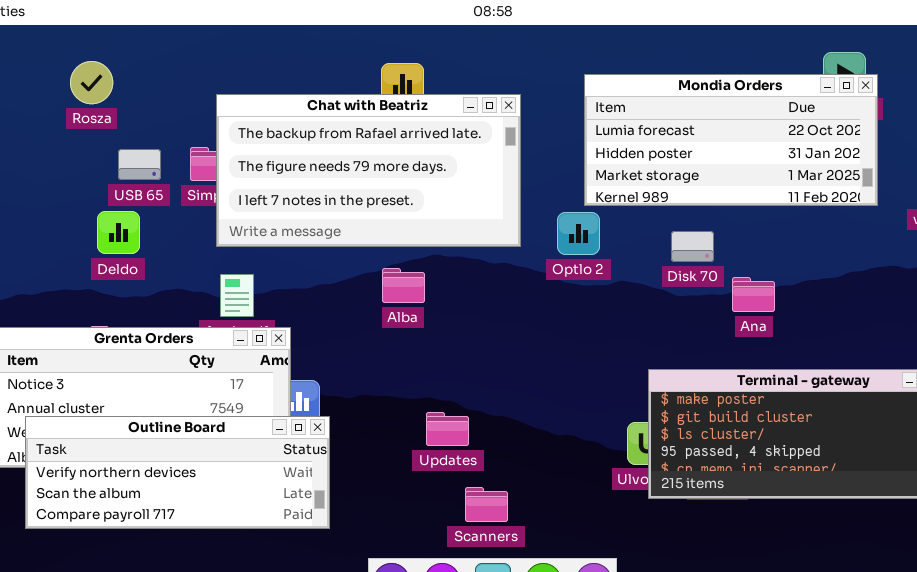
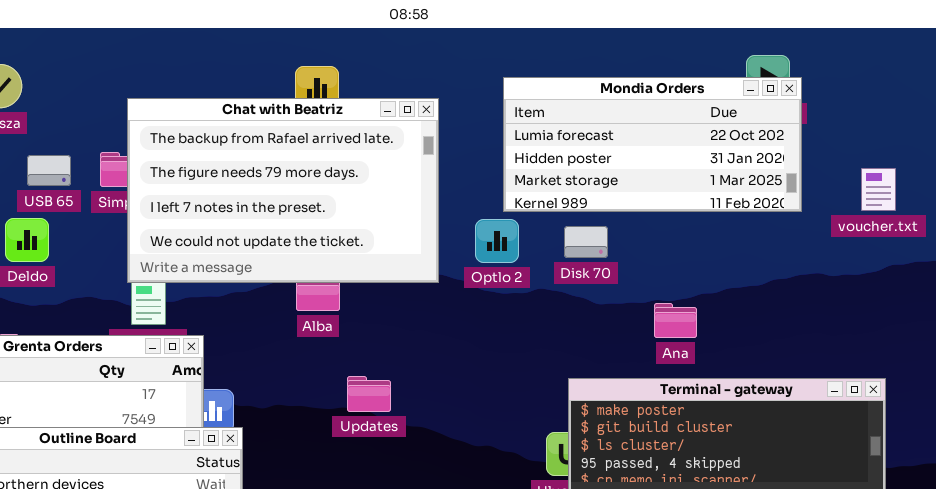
Chat with Beatriz: [216,94,521,247] -> [127,98,439,283], resized
Disk 70: [671,231,714,262] -> [564,226,608,258], moved
Ana: [732,277,775,312] -> [654,303,697,338], moved
Updates: [426,412,469,446] -> [347,376,391,412], moved

